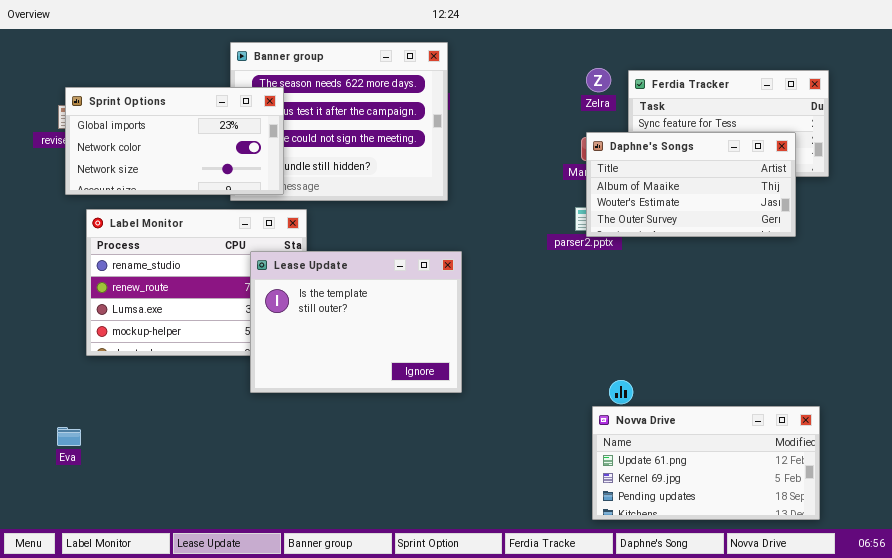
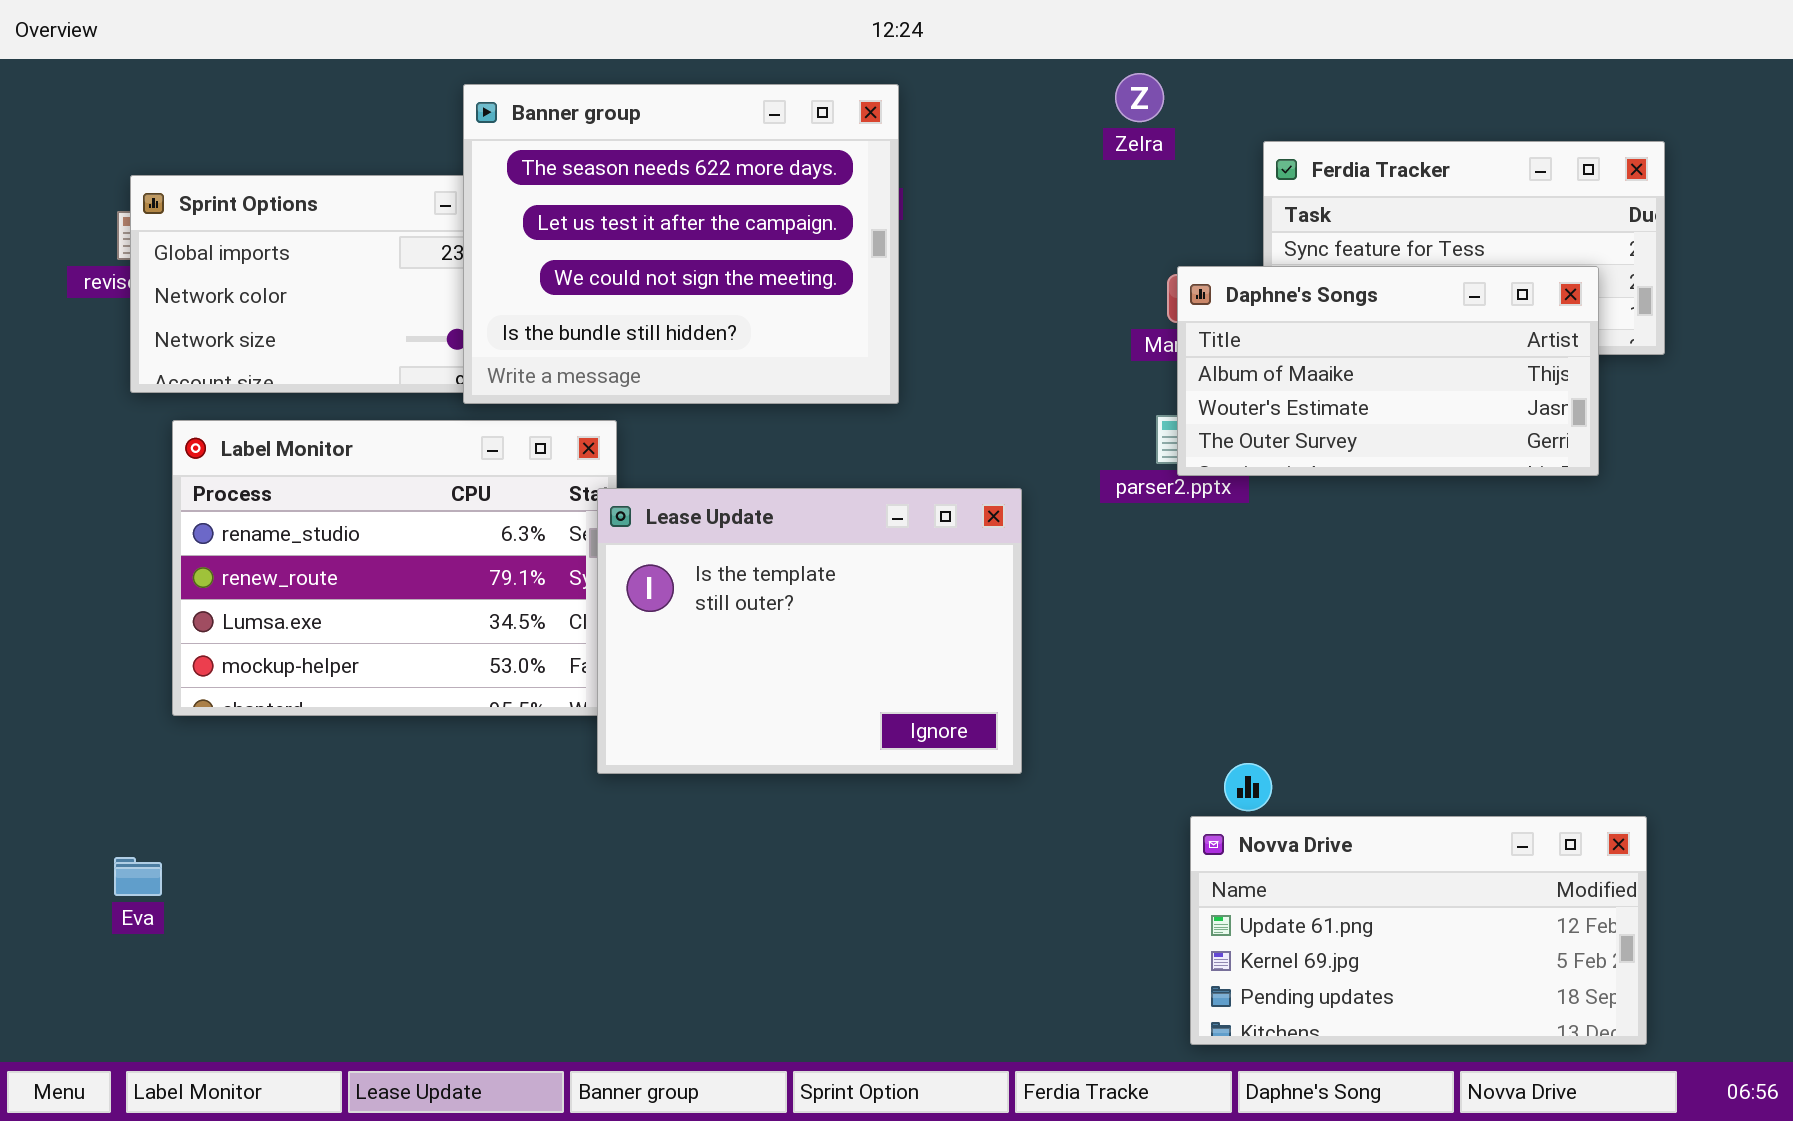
Banner group: [230,42,448,201] -> [463,84,899,404], raised
Zelra: [586,68,611,92] -> [1115,73,1164,122], moved
Lease Update: [250,251,462,393] -> [597,488,1022,774], moved

